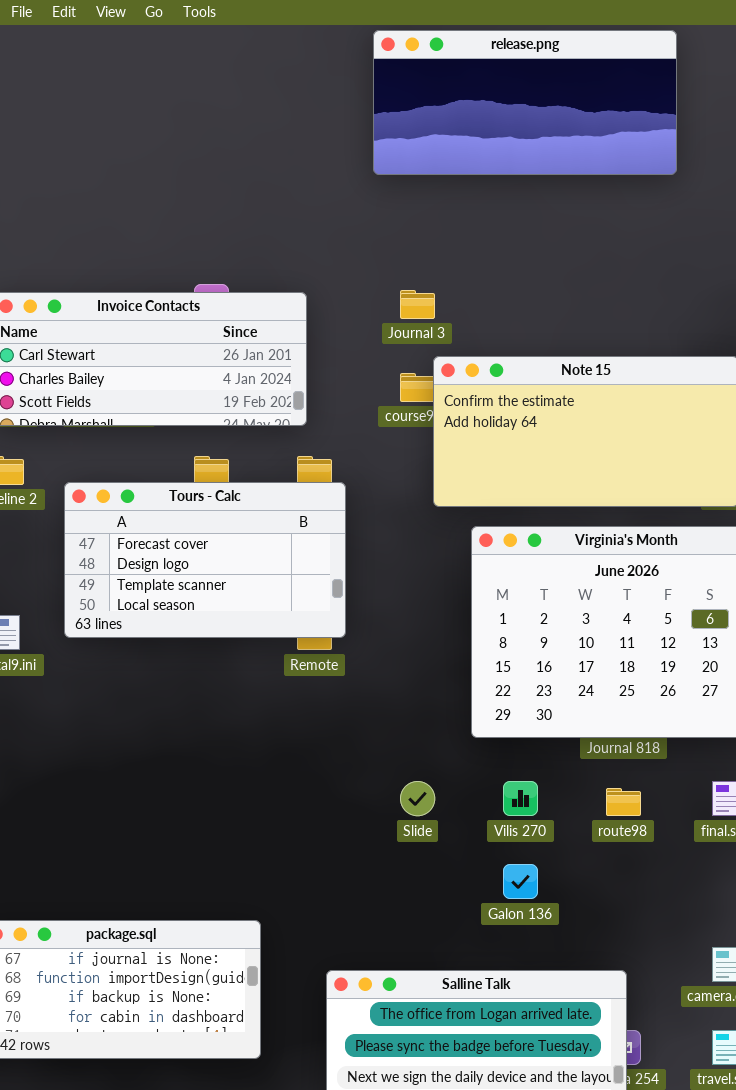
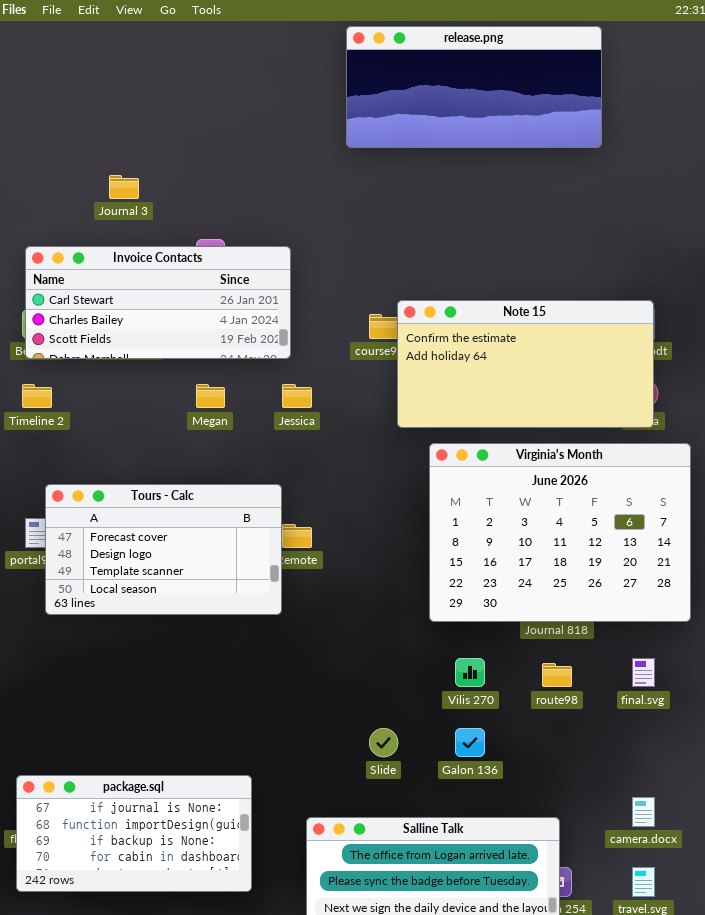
Journal 3: [400,290,435,319] -> [109,175,139,199], moved
Tours - Calc: [64,482,346,638] -> [45,484,282,615], moved
Slide: [400,781,435,816] -> [369,728,398,757], moved

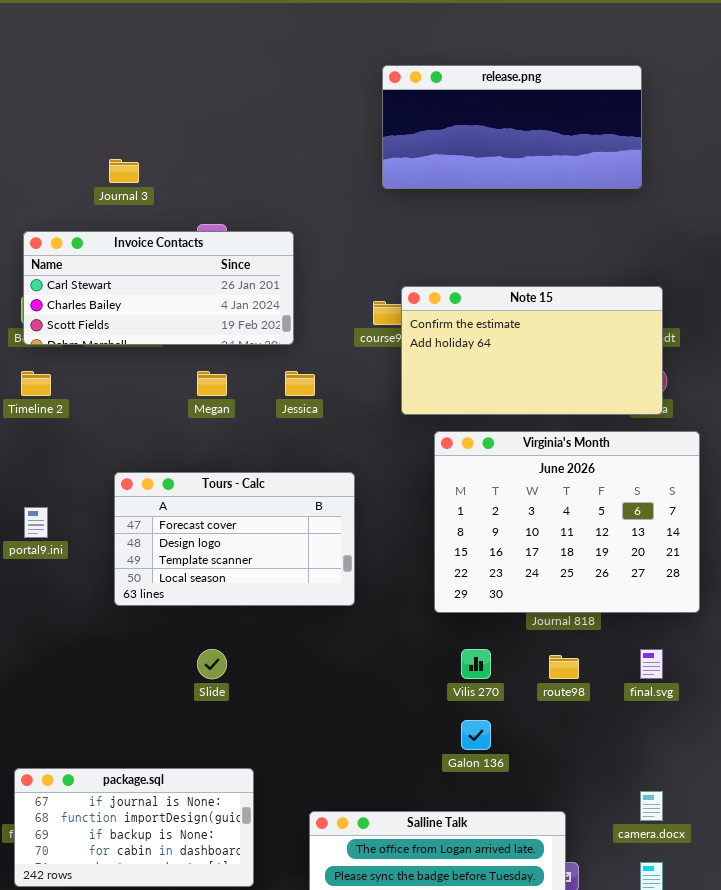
release.png: [346,26,602,148] -> [382,65,642,189], moved
Tours - Calc: [45,484,282,615] -> [114,472,355,606], moved
Slide: [369,728,398,757] -> [197,649,227,679], moved

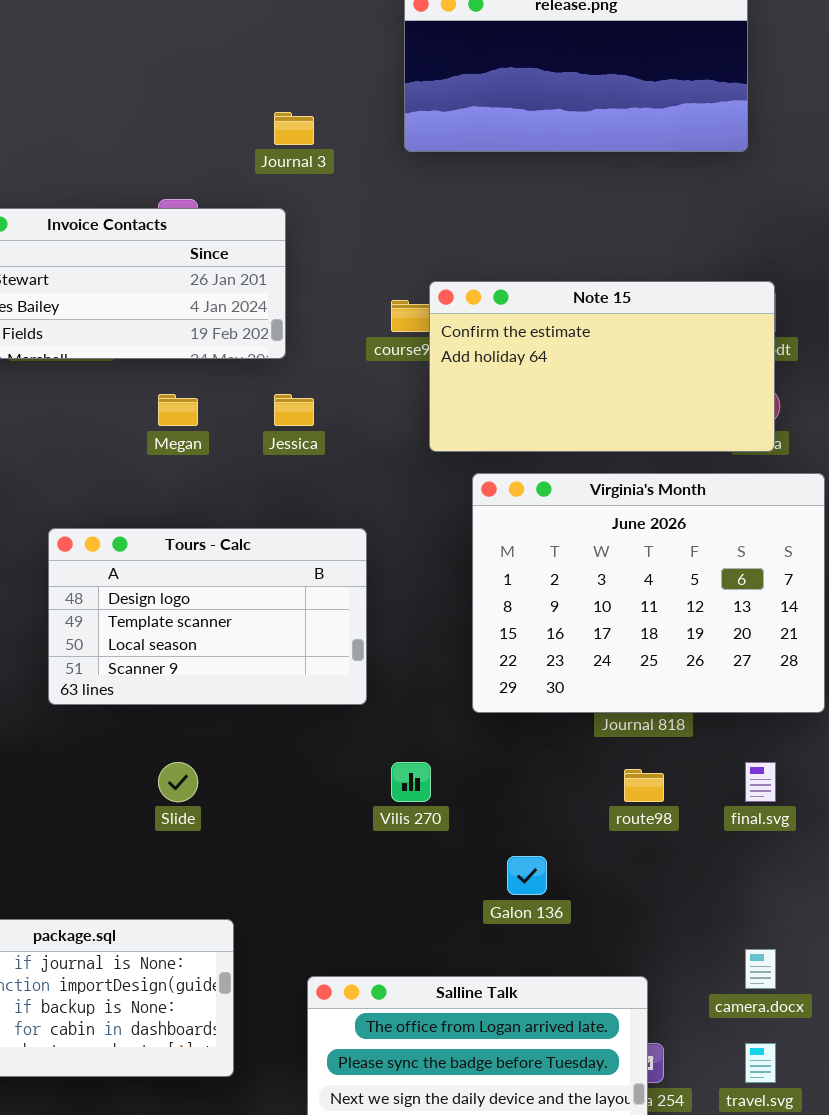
Journal 3: [109,159,139,183] -> [274,112,314,145], moved
Tours - Calc: [114,472,355,606] -> [48,528,367,705], scrolled down 1 row
Vilis 270: [461,649,491,679] -> [391,762,431,802], moved

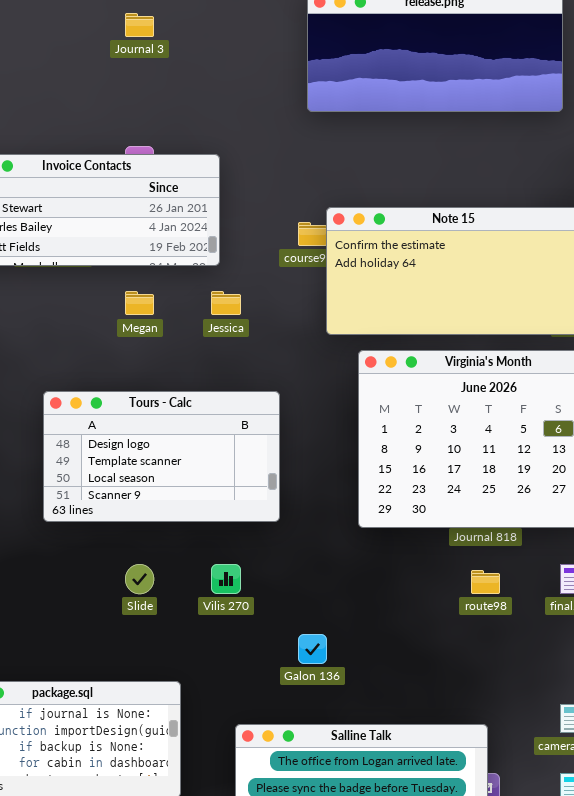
Journal 3: [274,112,314,145] -> [125,13,154,37], moved
Vilis 270: [391,762,431,802] -> [211,564,241,594], moved
Galon 136: [507,856,547,895] -> [298,634,327,664], moved

